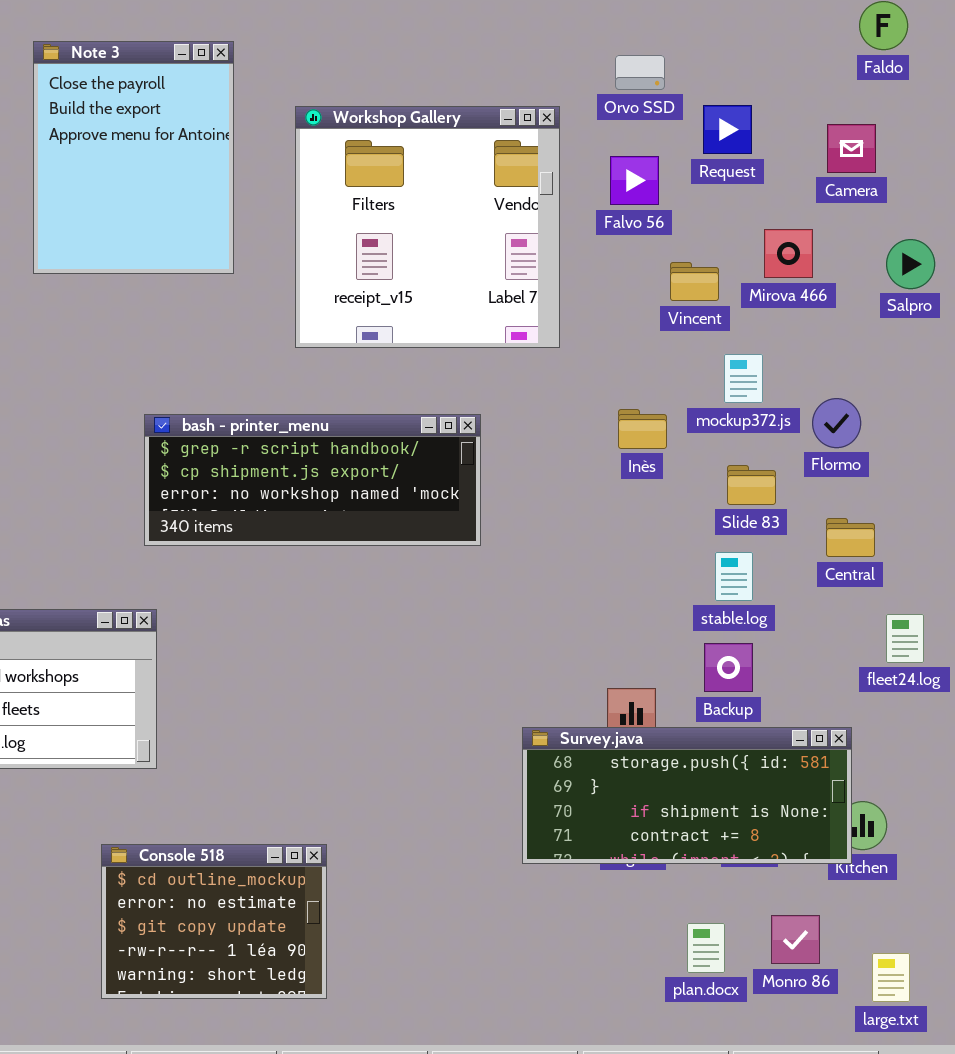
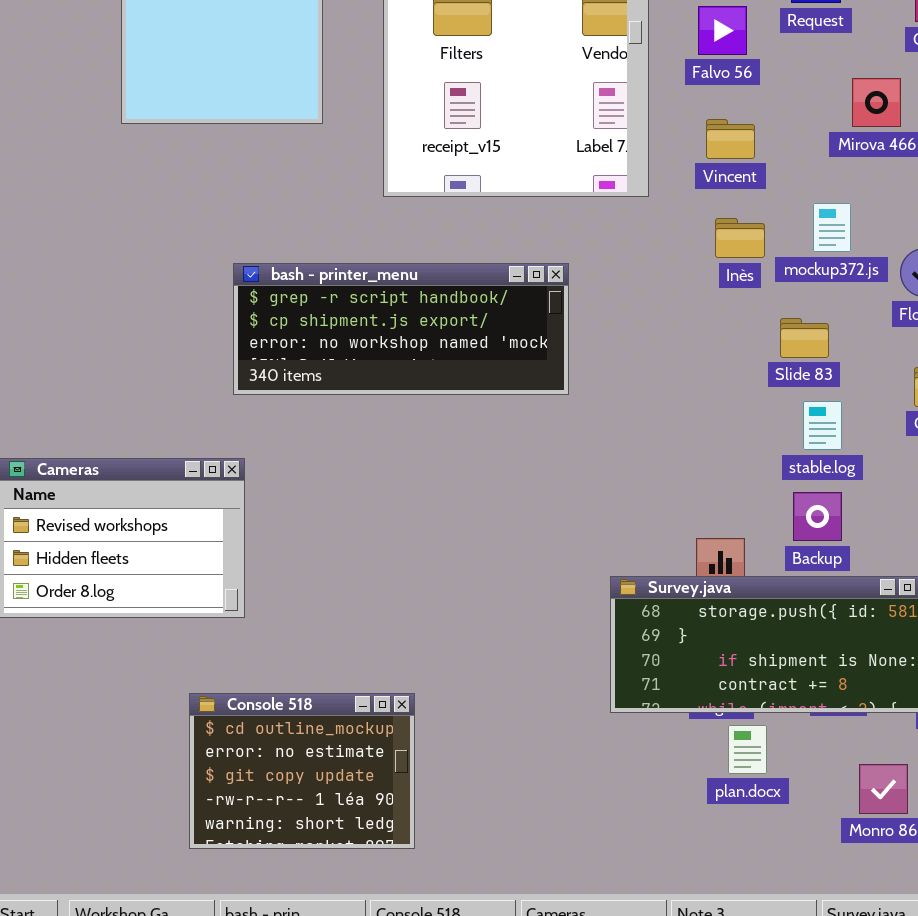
Vincent: [670,262,719,301] -> [706,119,755,159], moved
Inès: [618,409,667,449] -> [715,218,765,258], moved
Slide 83: [727,465,776,505] -> [780,318,829,358], moved
plan.docx: [687,923,725,973] -> [728,725,767,774], moved

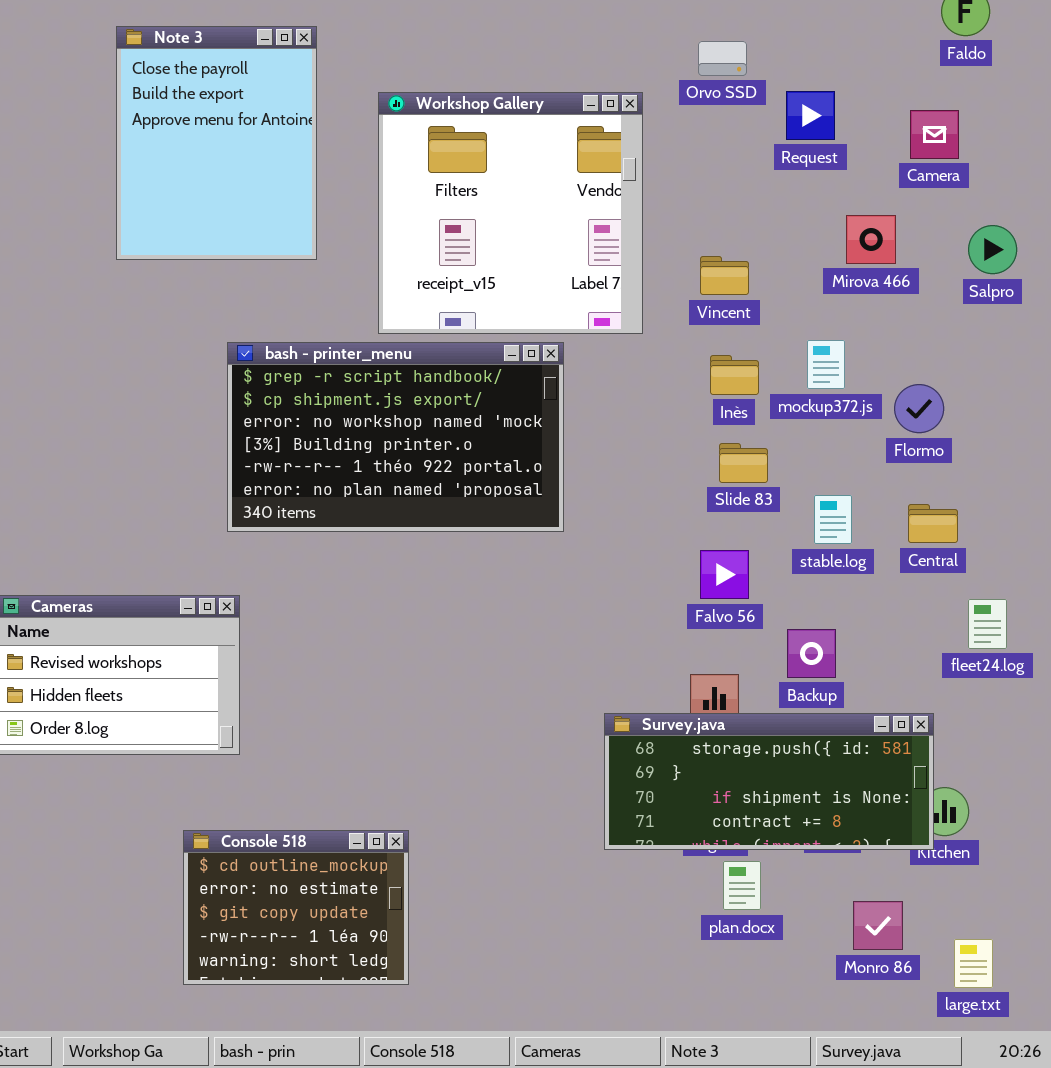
Falvo 56: [698,6,747,55] -> [700,550,749,599], moved
bash - printer_menu: [233,263,569,395] -> [227,342,564,532], resized
Slide 83: [780,318,829,358] -> [719,443,768,483], moved
stable.log: [803,401,842,450] -> [814,495,852,544], moved

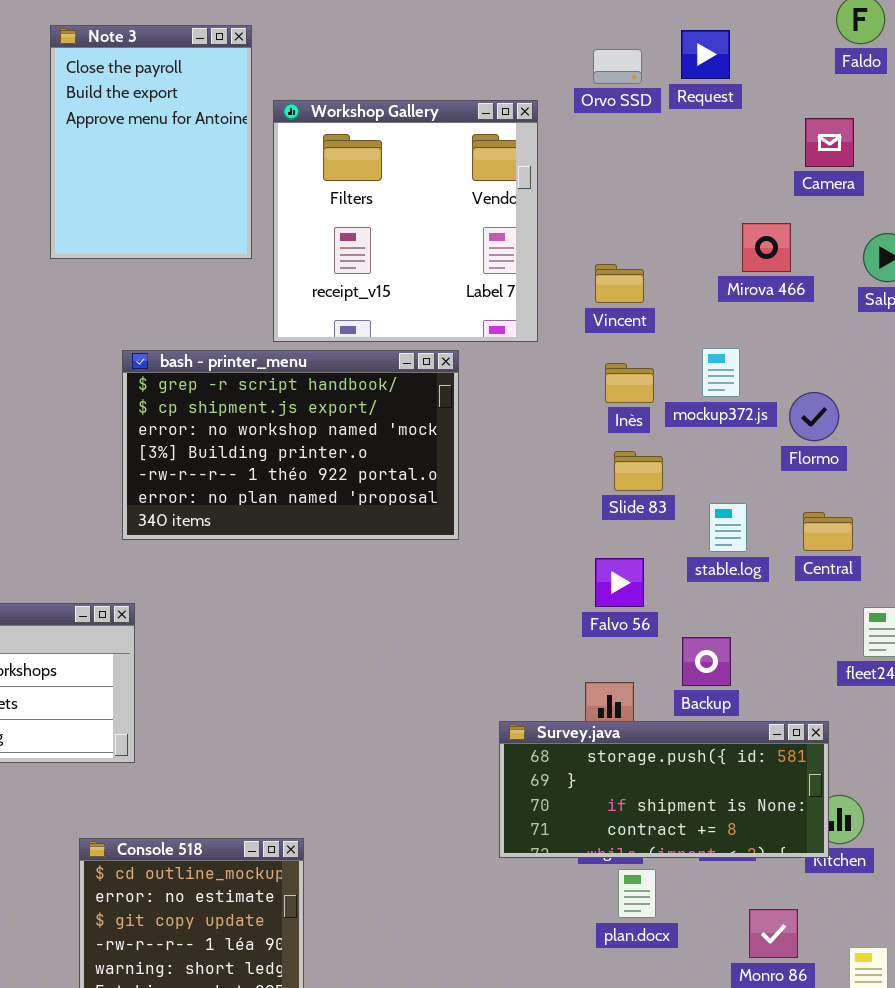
Note 3: [116,26,317,260] -> [50,25,252,259], moved
Request: [786,91,835,140] -> [681,30,730,79], moved

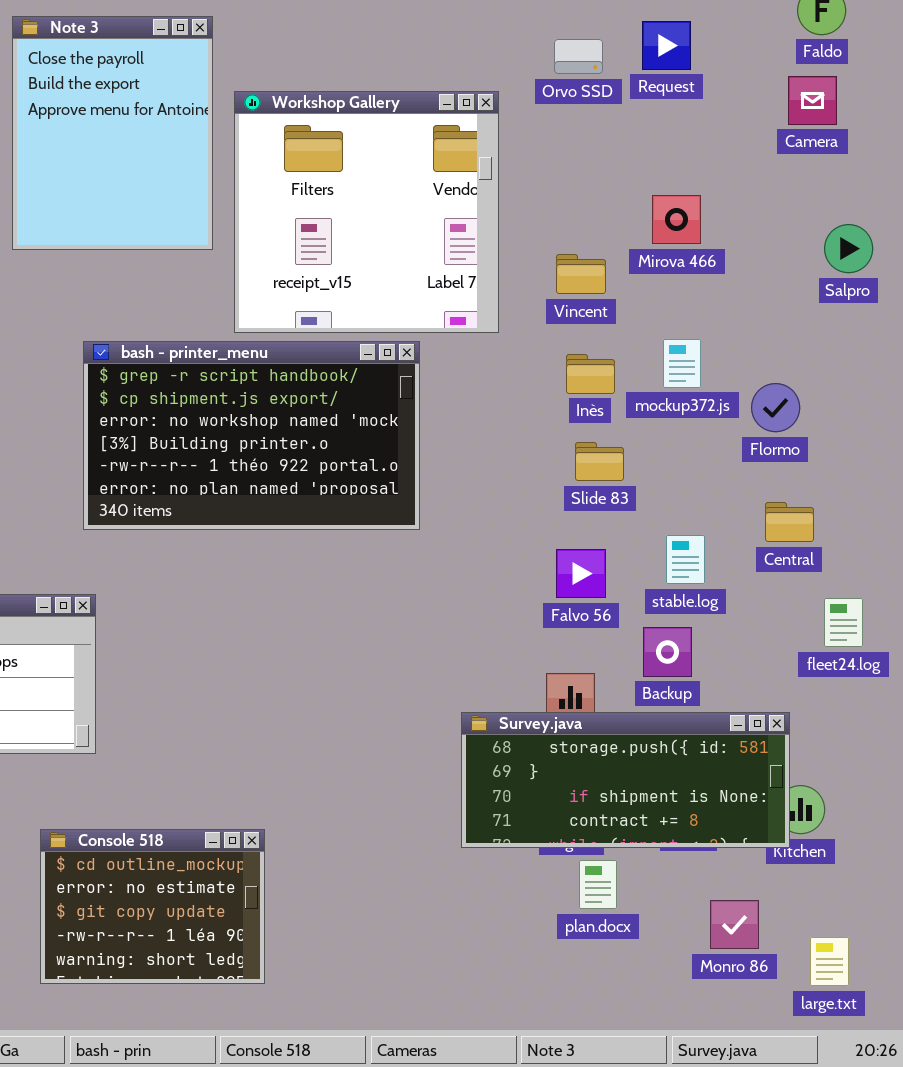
Camera: [805,118,854,167] -> [788,76,837,125], moved
Mirova 466: [742,223,791,272] -> [652,195,701,244], moved
stable.log: [709,503,747,552] -> [666,535,705,584], moved

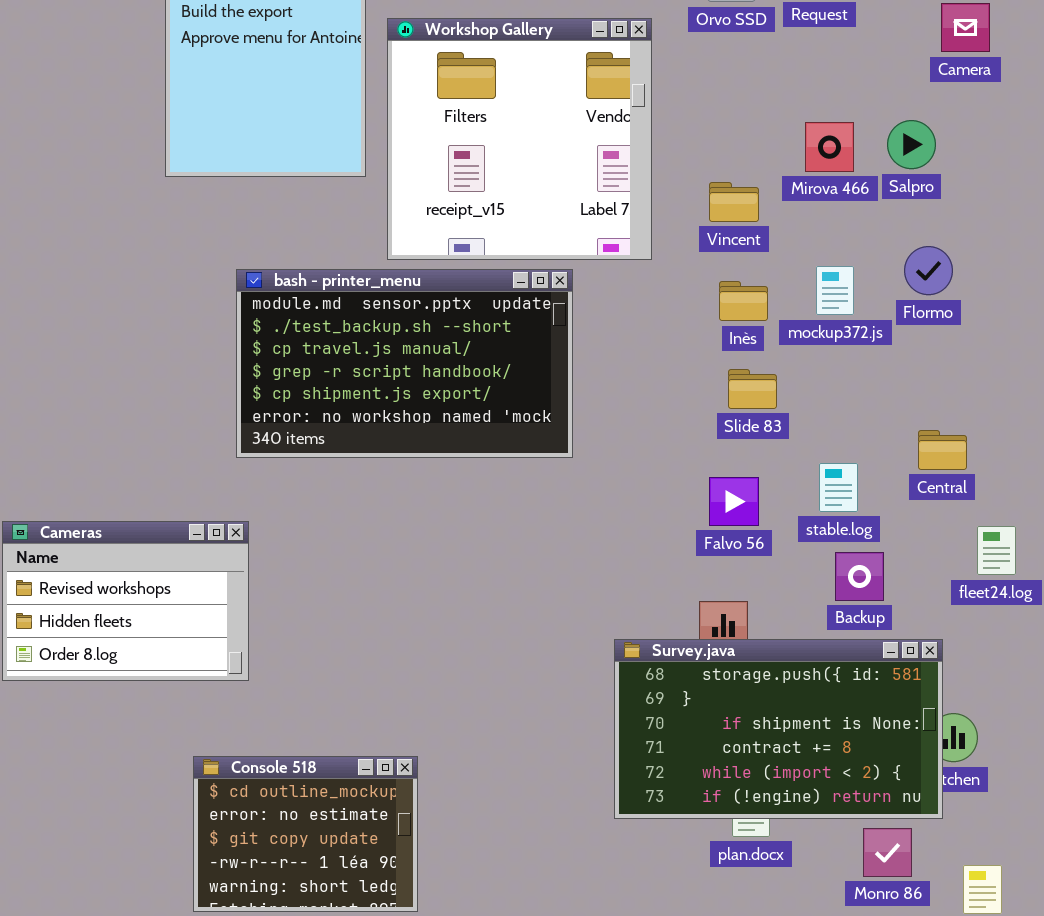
Salpro: [824,224,873,273] -> [887,120,936,169], moved
bash - printer_menu: [83,341,420,530] -> [236,269,573,458], scrolled up 3 rows
Flormo: [751,383,800,432] -> [904,246,953,295], moved
Backup: [643,627,692,677] -> [835,552,884,601], moved
Survey.java: [461,712,790,848] -> [614,639,943,819], resized

